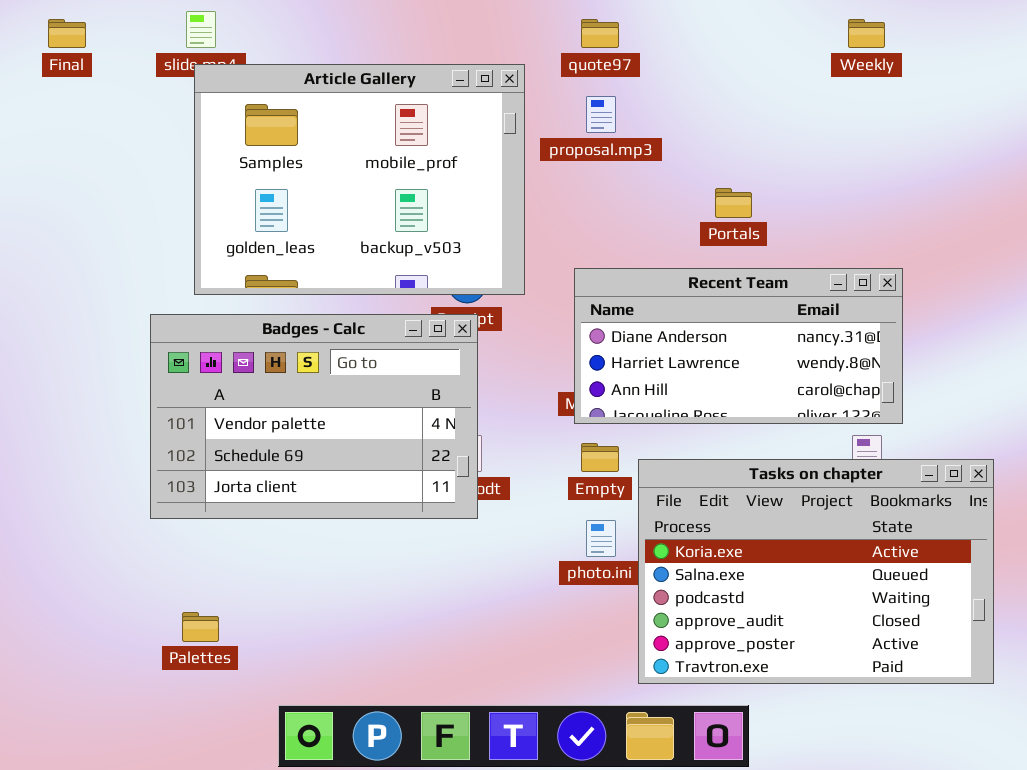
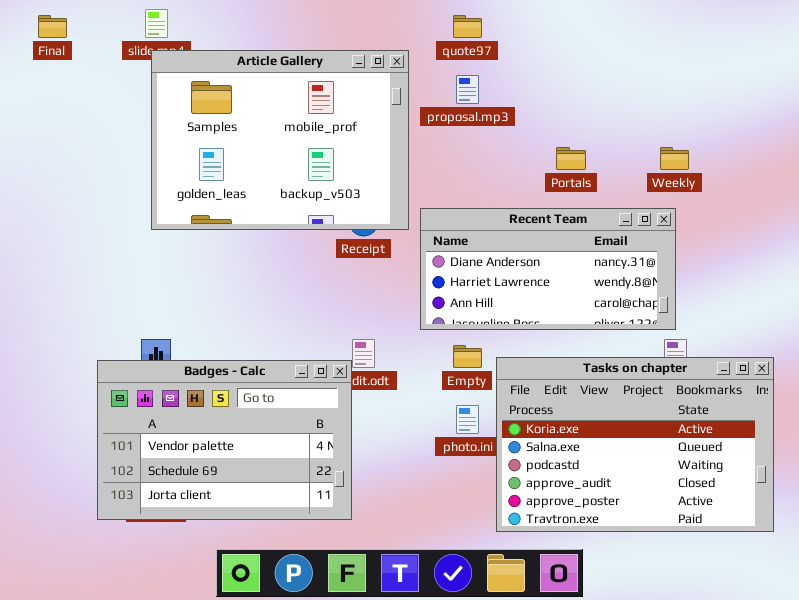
Weekly: [848,19,885,48] -> [660,147,689,170], moved
Recent Team: [574,268,903,424] -> [420,208,676,330], moved
Badges - Calc: [150,314,478,519] -> [97,360,352,520], moved

